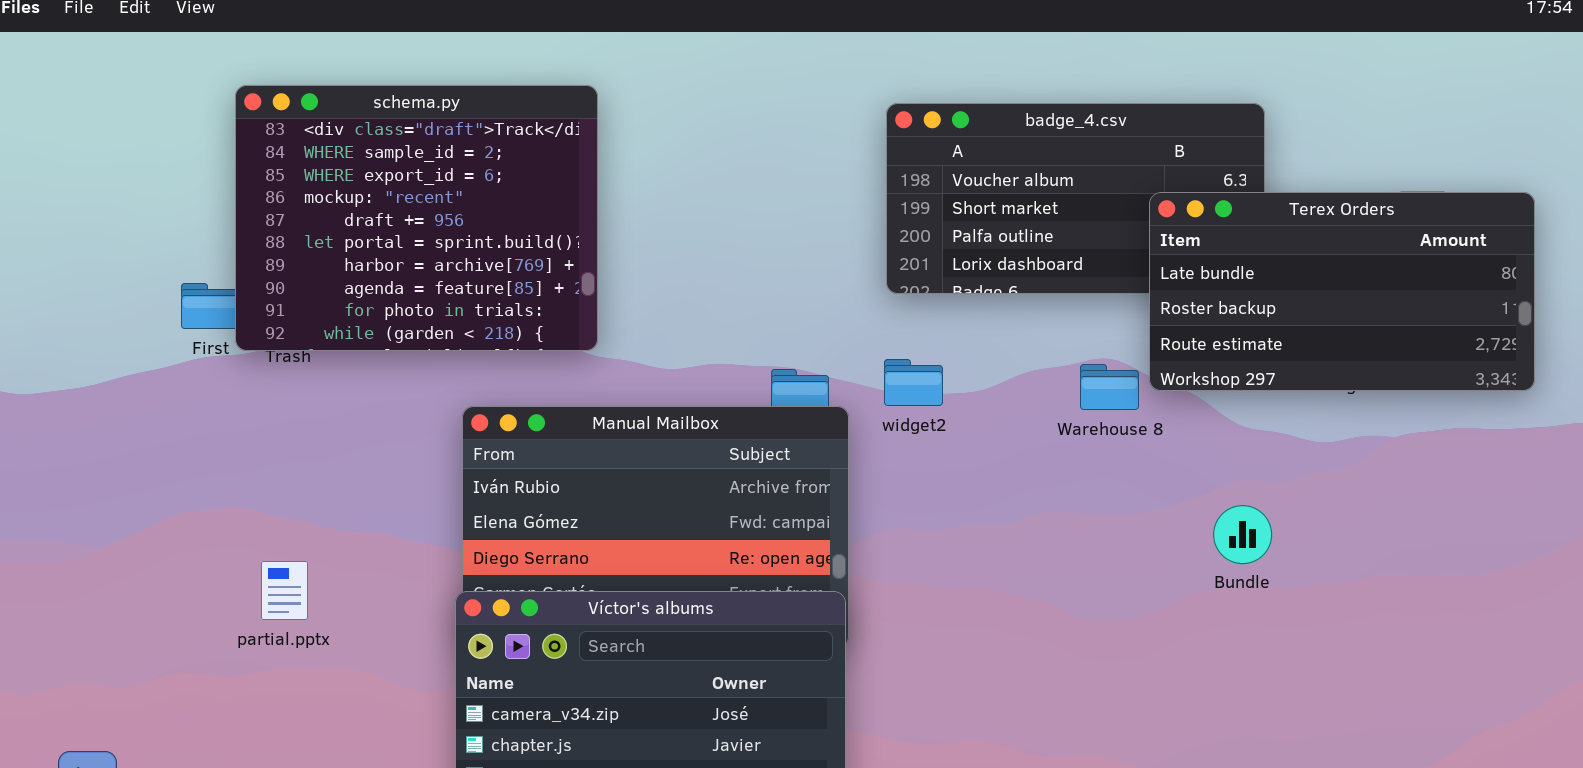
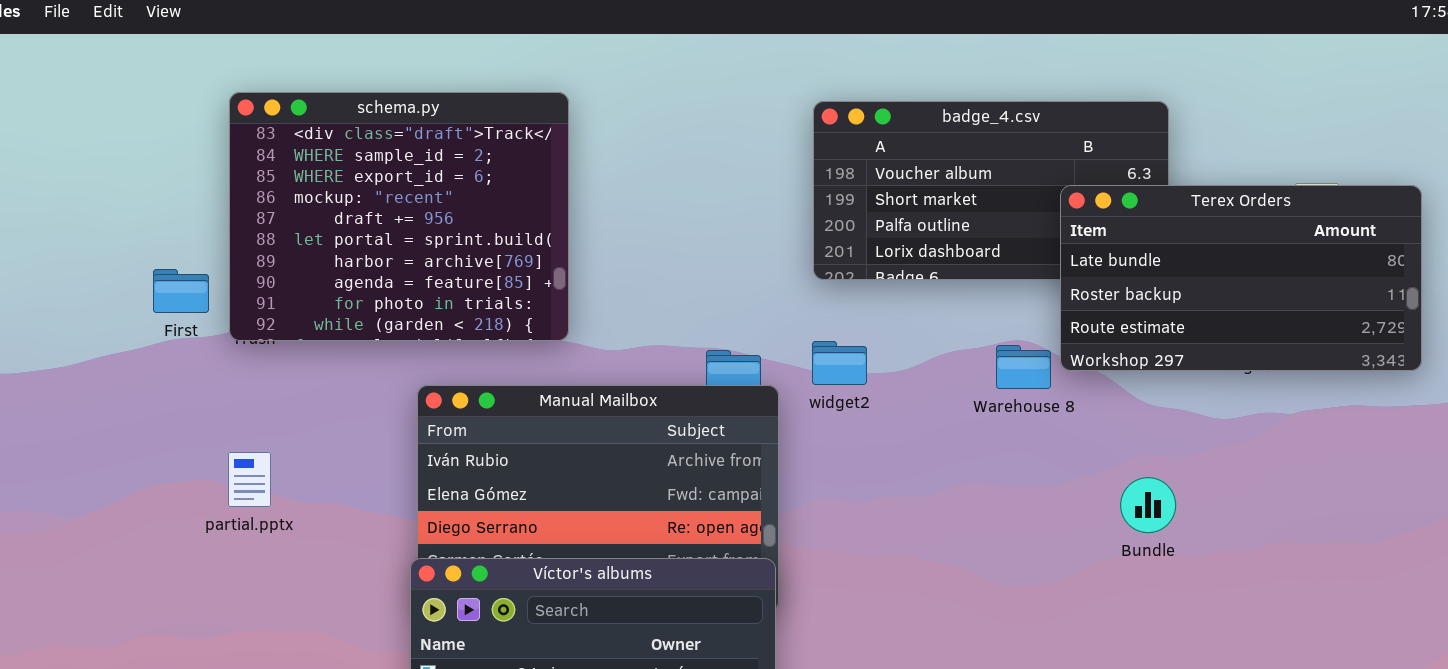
schema.py: [235,85,598,351] -> [229,92,569,341], moved
partial.pptx: [261,561,308,620] -> [228,452,271,507], moved

